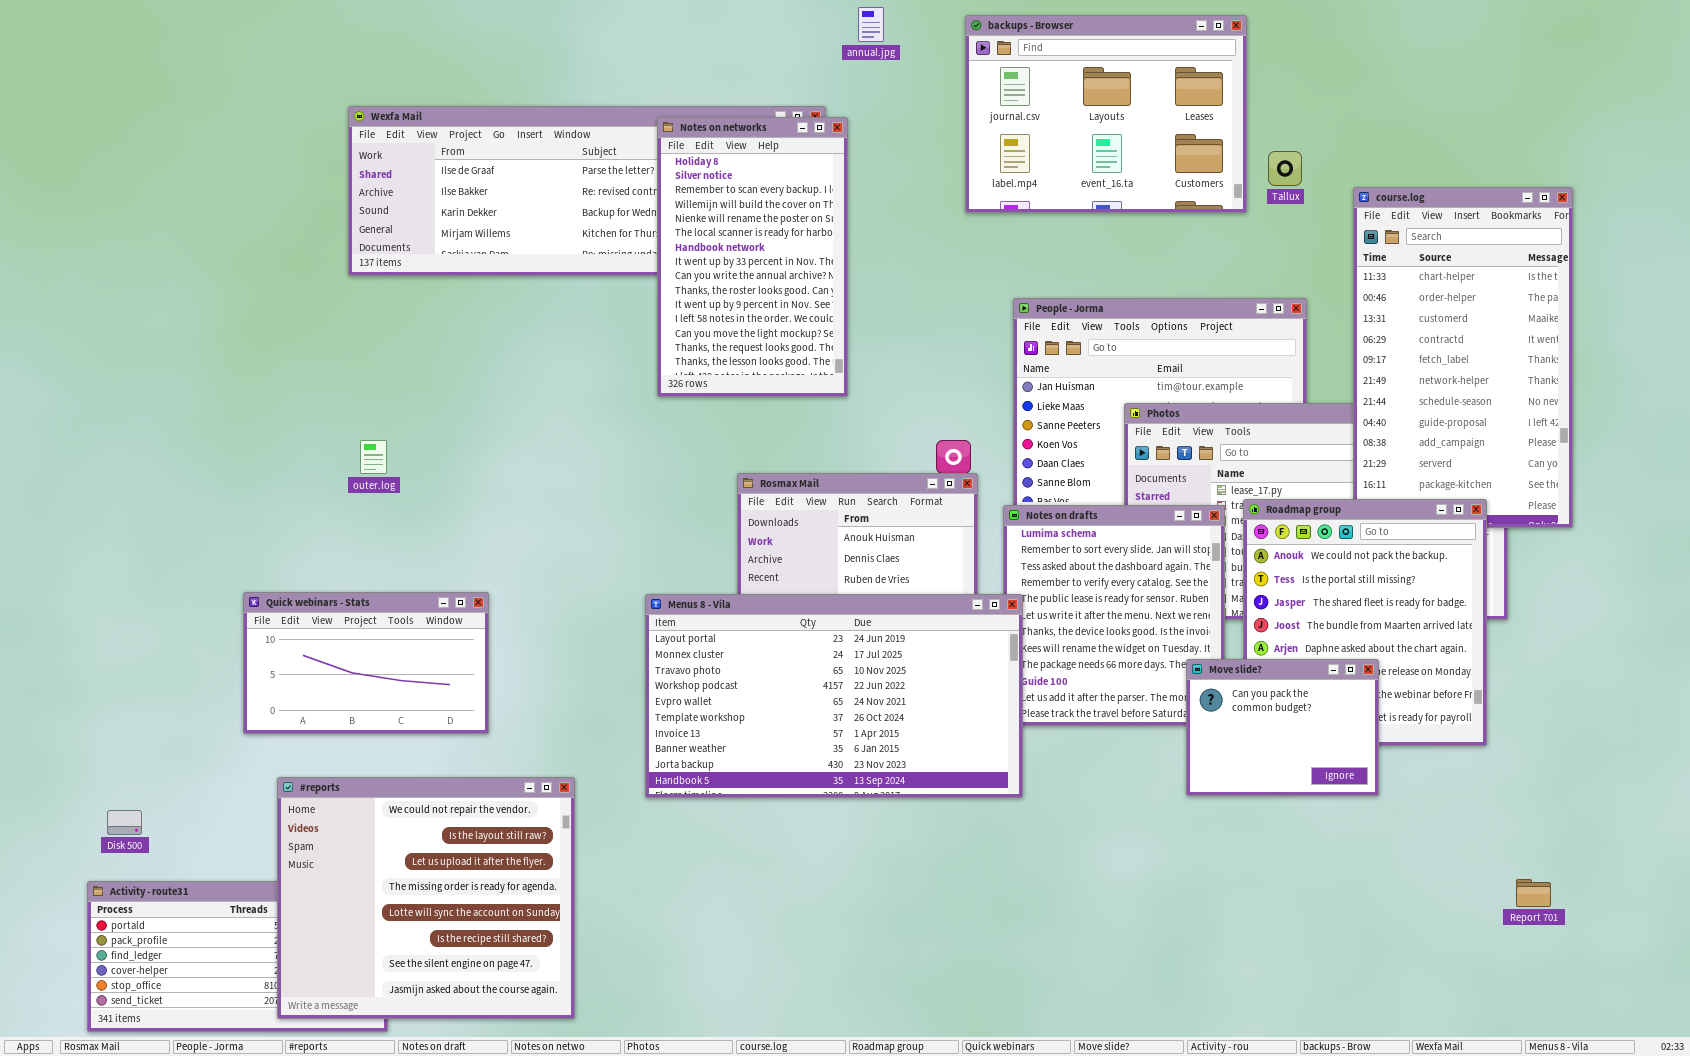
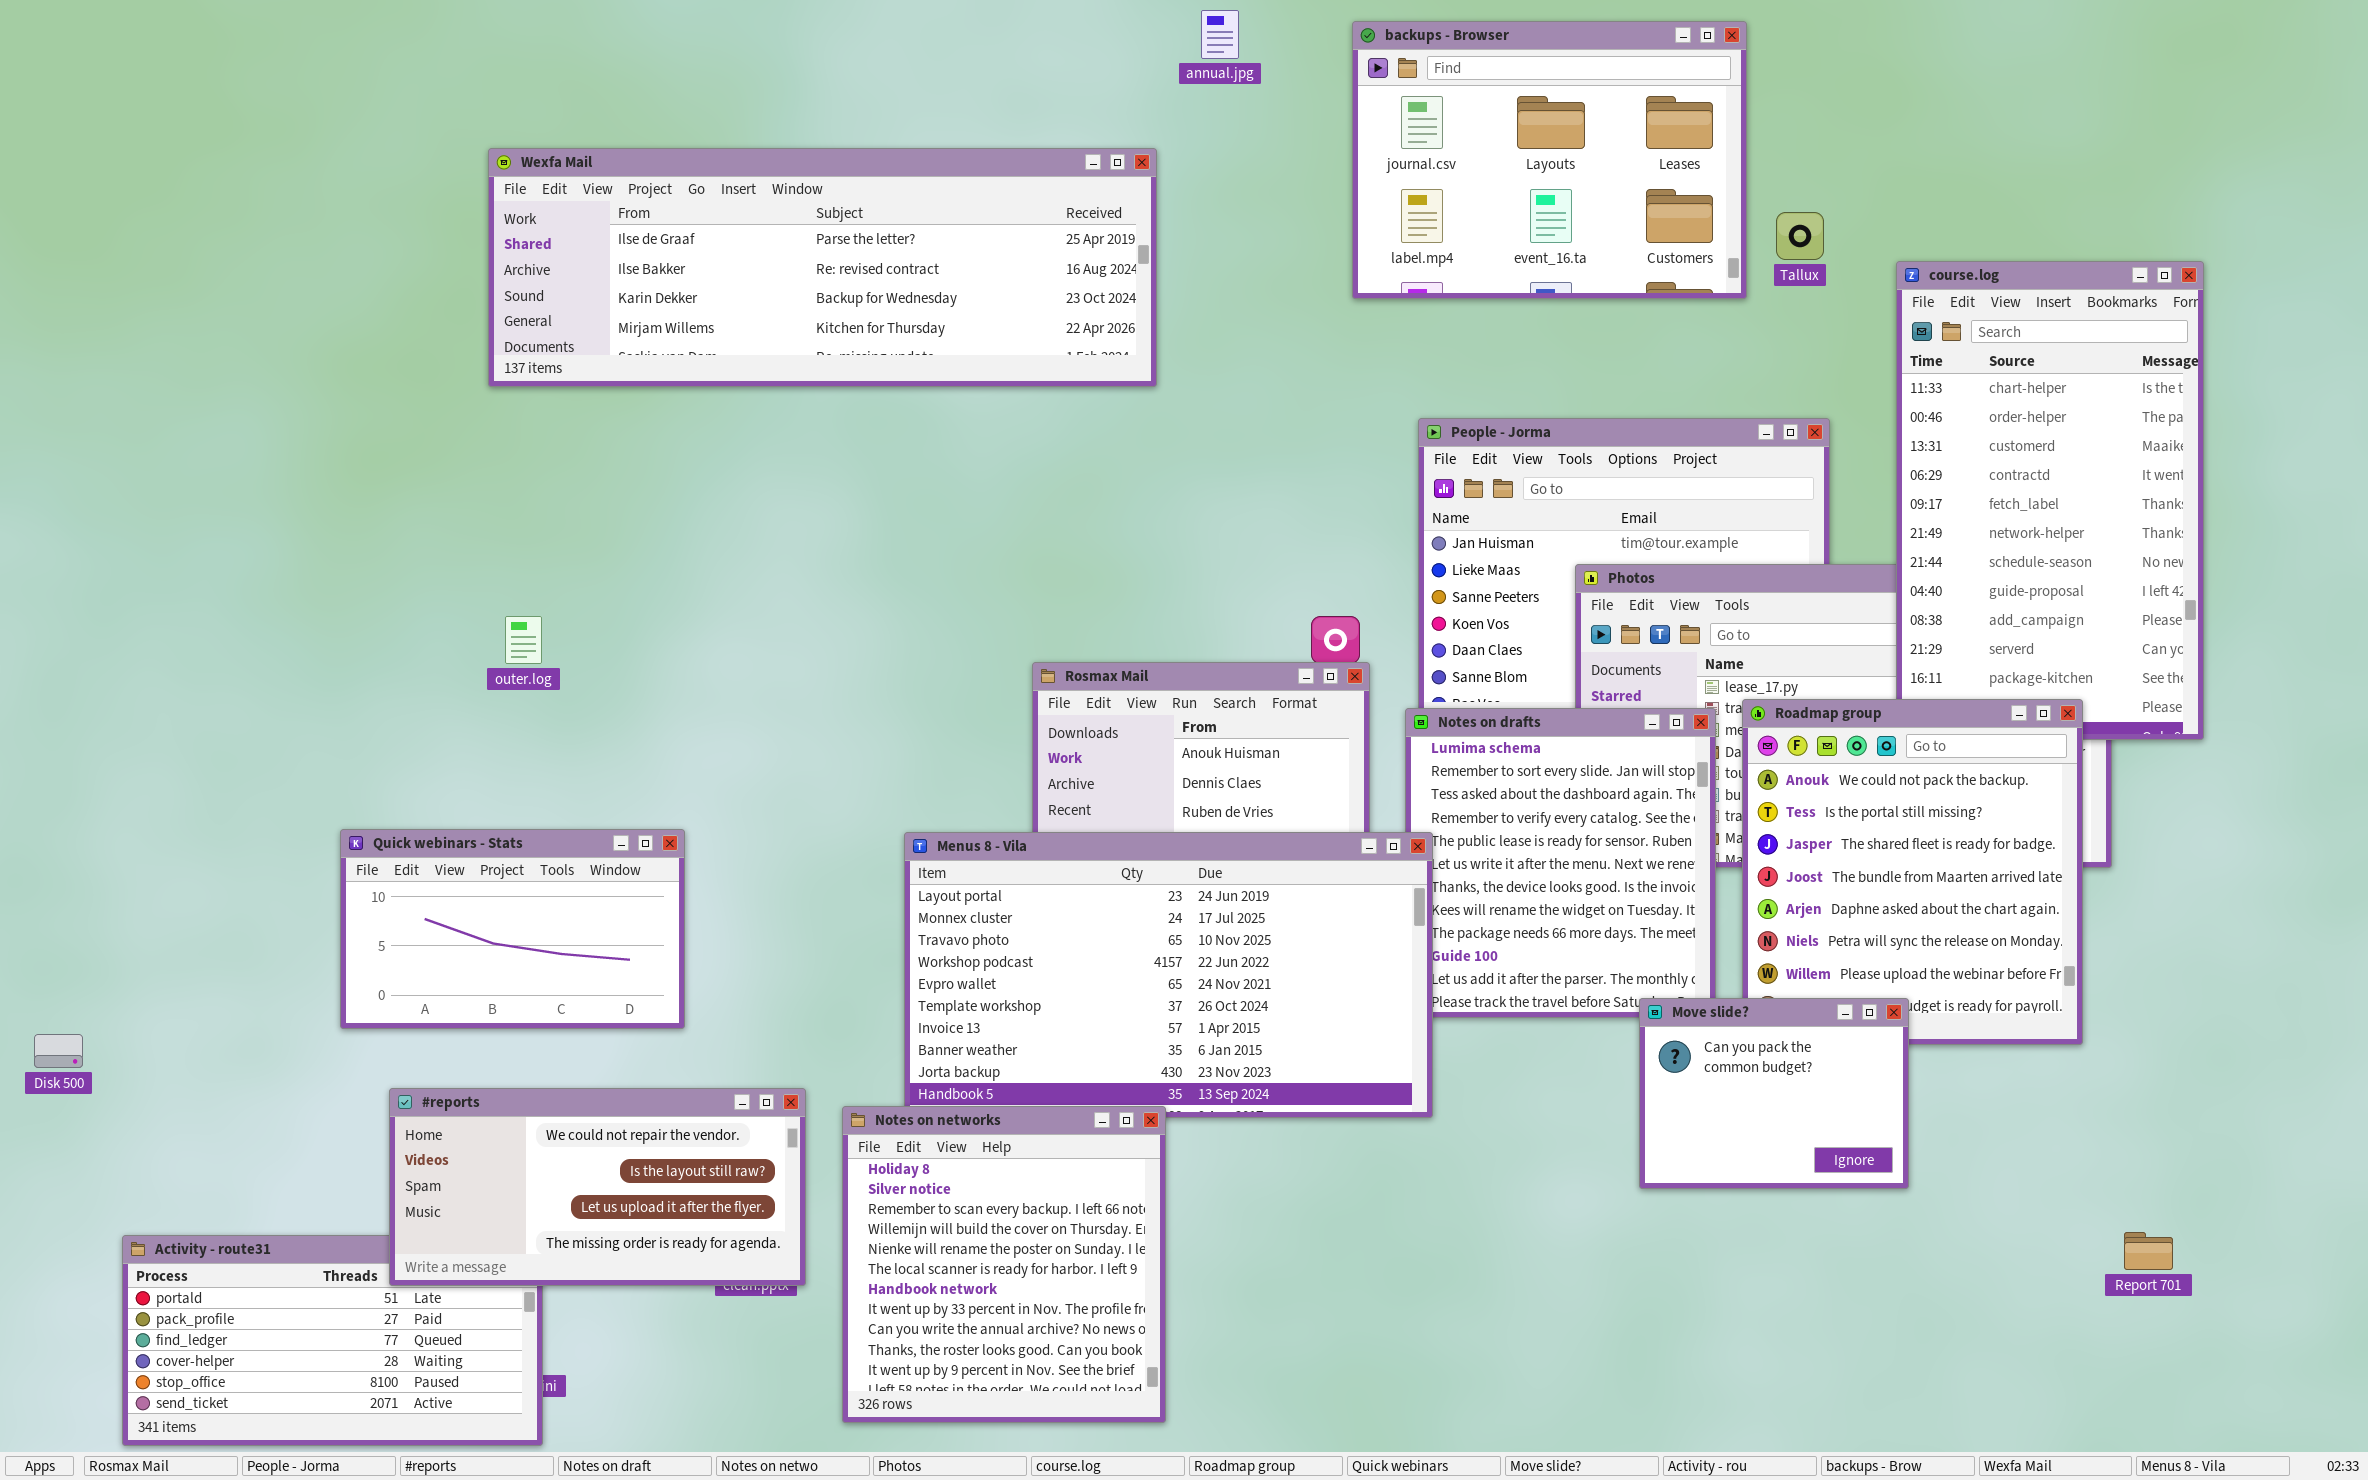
Notes on networks: [657,117,848,397] -> [842,1106,1166,1423], moved, resized
Move slide?: [1186,659,1379,796] -> [1639,998,1909,1189], moved
#reports: [277,777,575,1019] -> [389,1088,806,1286], resized
Disk 500: [107,810,142,835] -> [34,1034,83,1068], moved

